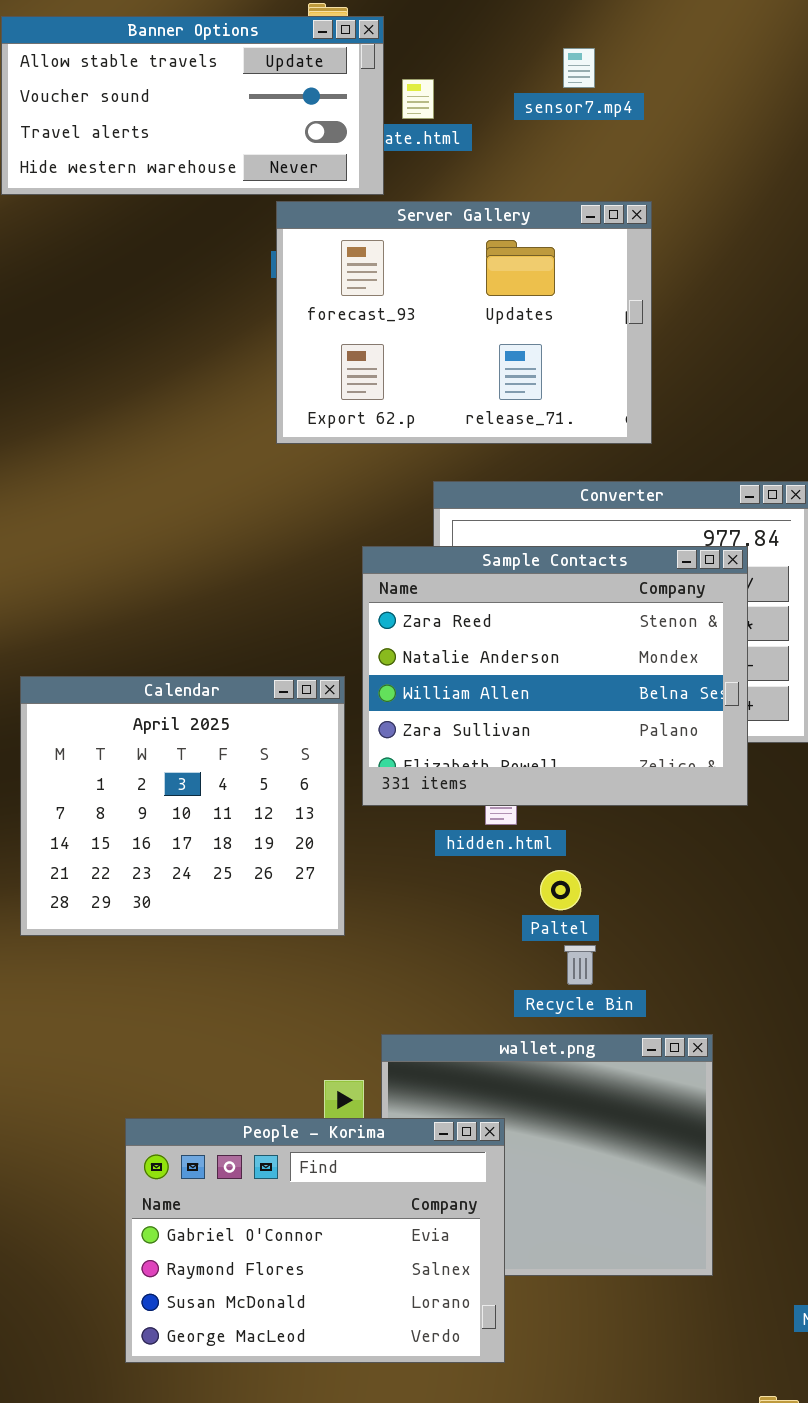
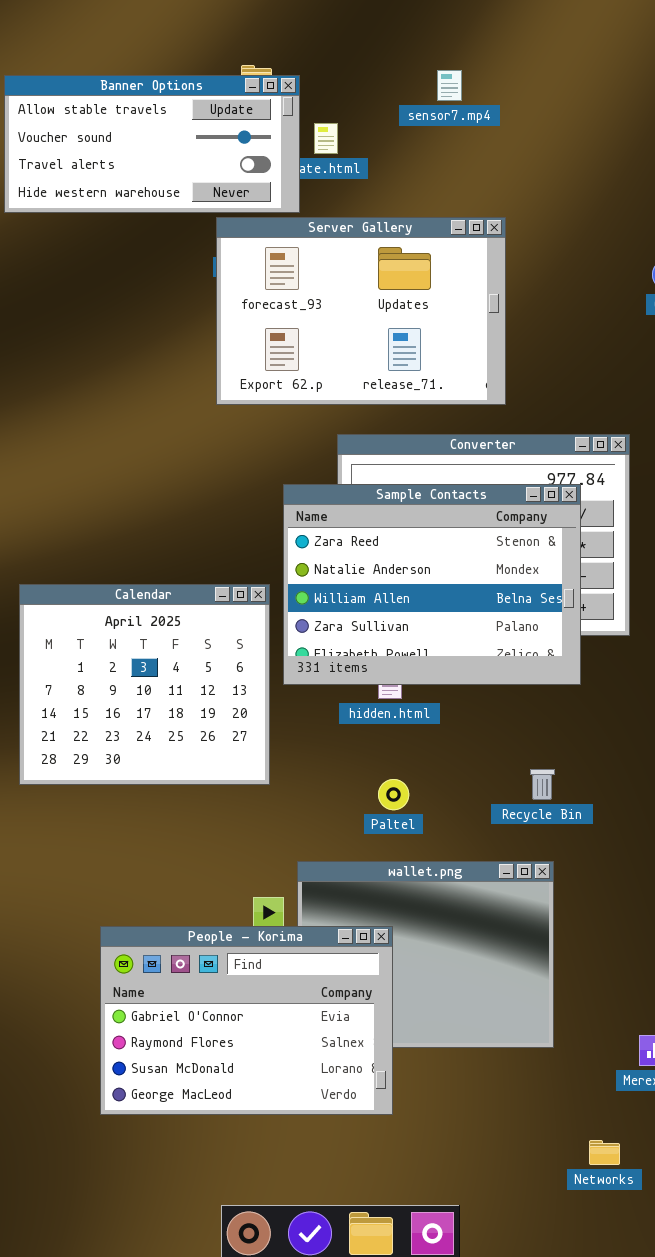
sensor7.mp4: [563,48,595,88] -> [437,70,462,101], moved
Paltel: [540,870,581,910] -> [378,779,409,810], moved
Recycle Bin: [564,945,596,985] -> [530,769,555,800], moved

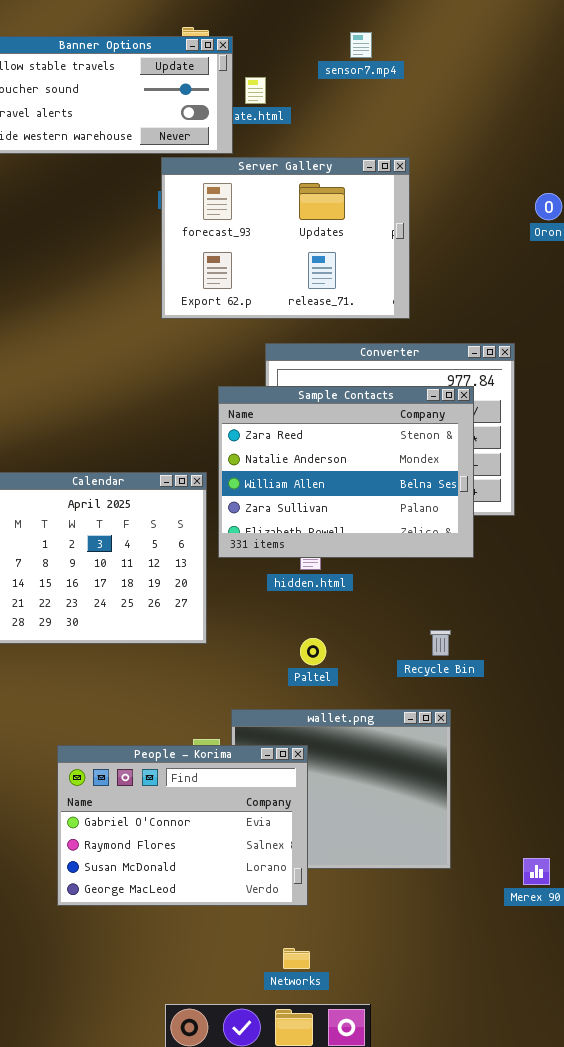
People - Korima: [100,926,393,1115] -> [57,745,308,906], moved
Networks: [589,1140,620,1165] -> [283,948,310,969], moved

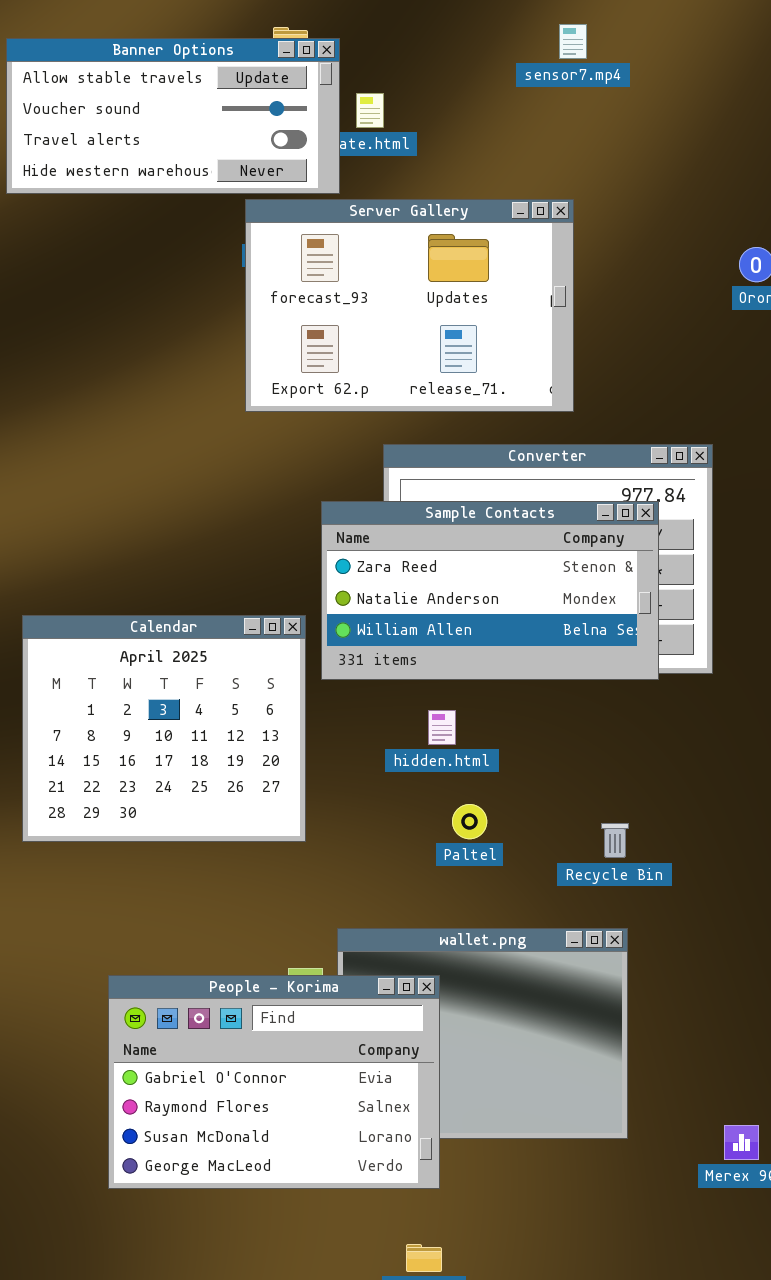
sensor7.mp4: [350,32,372,58] -> [559,24,587,59], moved
Sample Contacts: [218,386,474,558] -> [321,501,659,680], resized
Paltel: [300,638,326,665] -> [452,804,487,839], moved

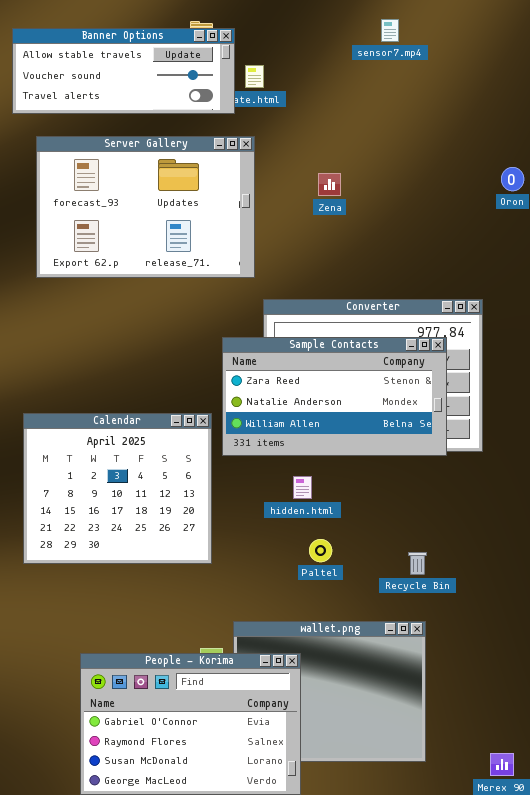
Banner Options: [6,38,340,194] -> [12,28,235,114], resized
Server Gallery: [245,199,574,412] -> [36,136,255,278], moved

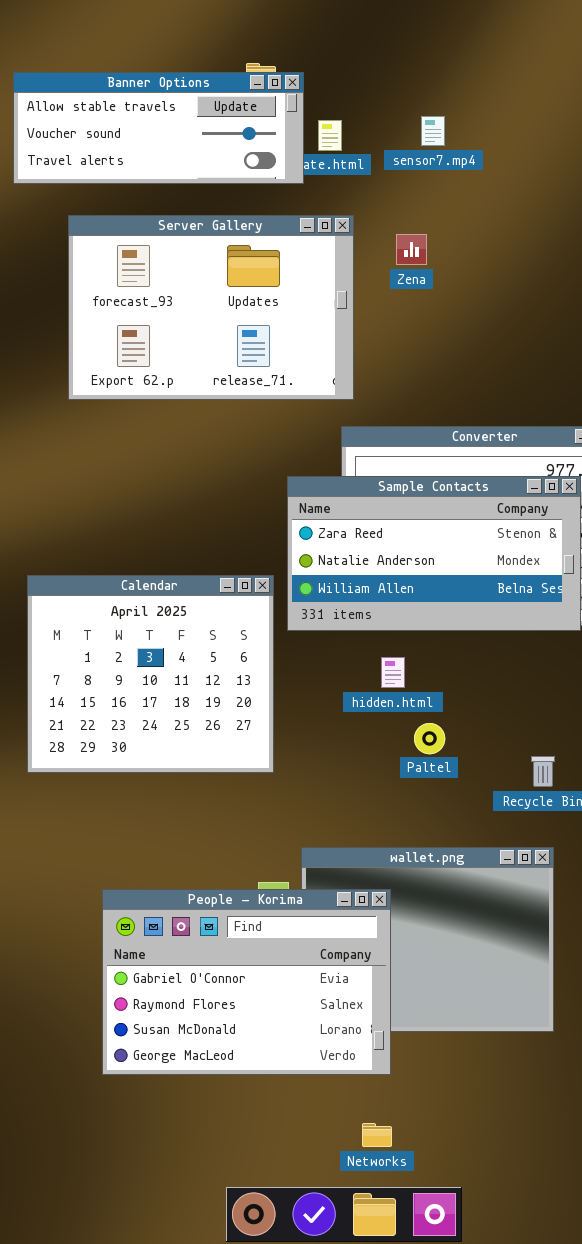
sensor7.mp4: [381,19,399,42] -> [421,116,445,146], moved
Server Gallery: [36,136,255,278] -> [68,215,354,400], moved
Zena: [318,173,341,196] -> [396,234,427,265], moved
Paltel: [309,539,332,562] -> [414,723,445,754], moved

